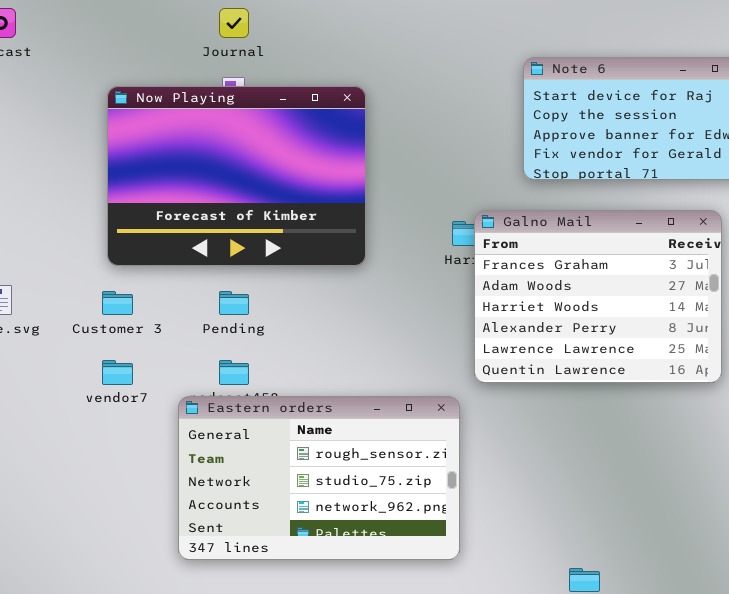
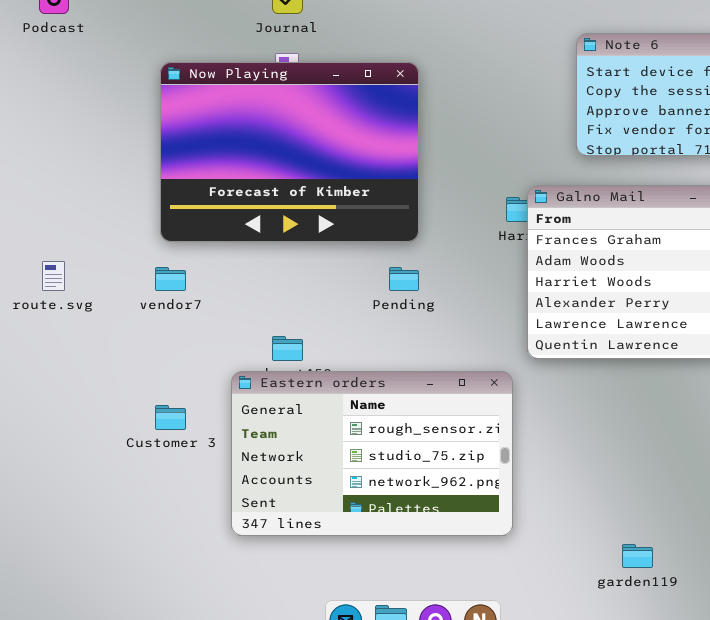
Customer 3: [102,291,133,315] -> [155,405,186,430], moved
Pending: [219,291,249,315] -> [389,267,419,291], moved
vendor7: [102,360,133,385] -> [155,267,186,291], moved

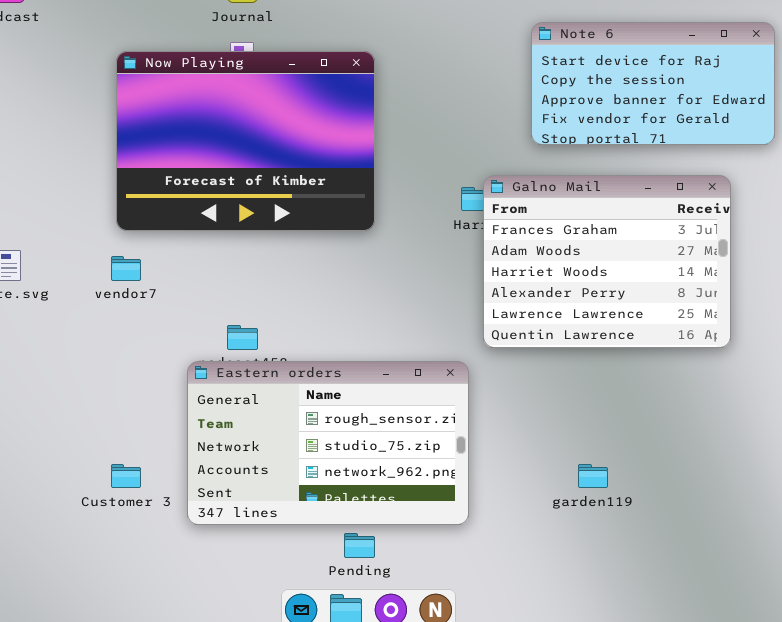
Pending: [389,267,419,291] -> [344,533,375,558], moved
Customer 3: [155,405,186,430] -> [111,464,141,488], moved
garden119: [622,544,653,568] -> [578,464,608,488], moved

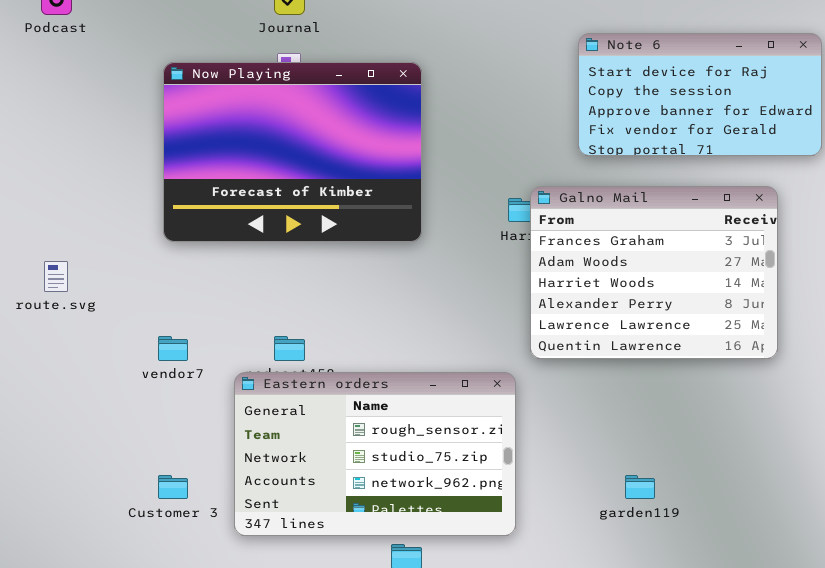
vendor7: [111,256,141,281] -> [158,336,188,361], moved

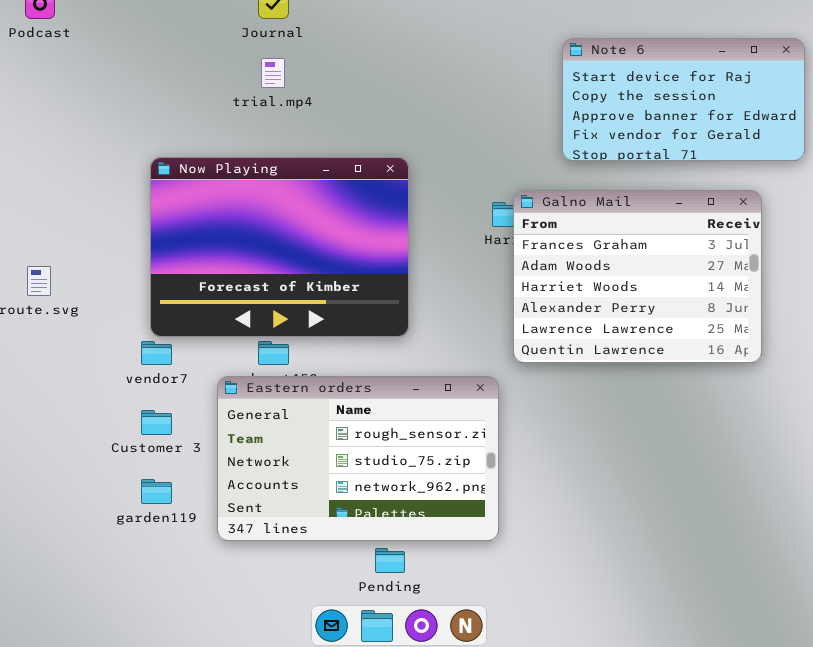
Now Playing: [163,62,422,242] -> [150,157,409,337], moved
Customer 3: [158,475,188,499] -> [141,410,172,435], moved
garden119: [625,475,655,499] -> [141,479,172,504], moved

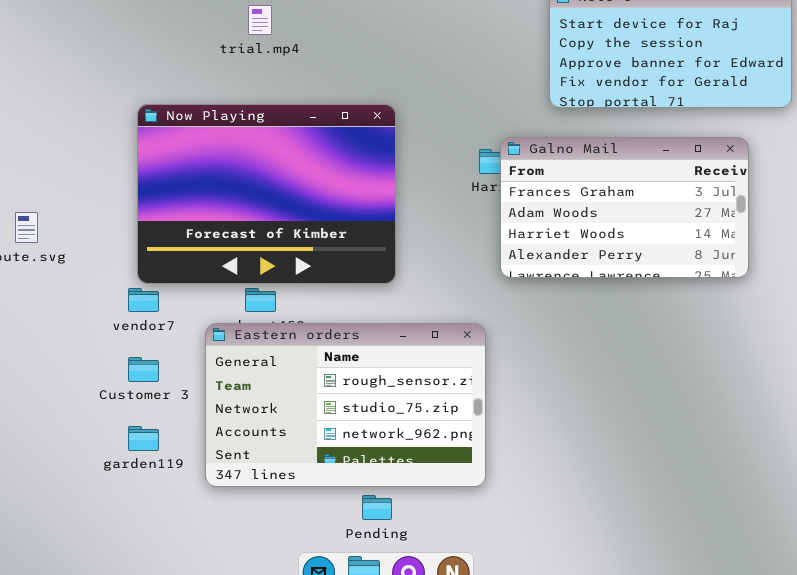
Galno Mail: [513,190,762,363] -> [500,137,749,278], resized

